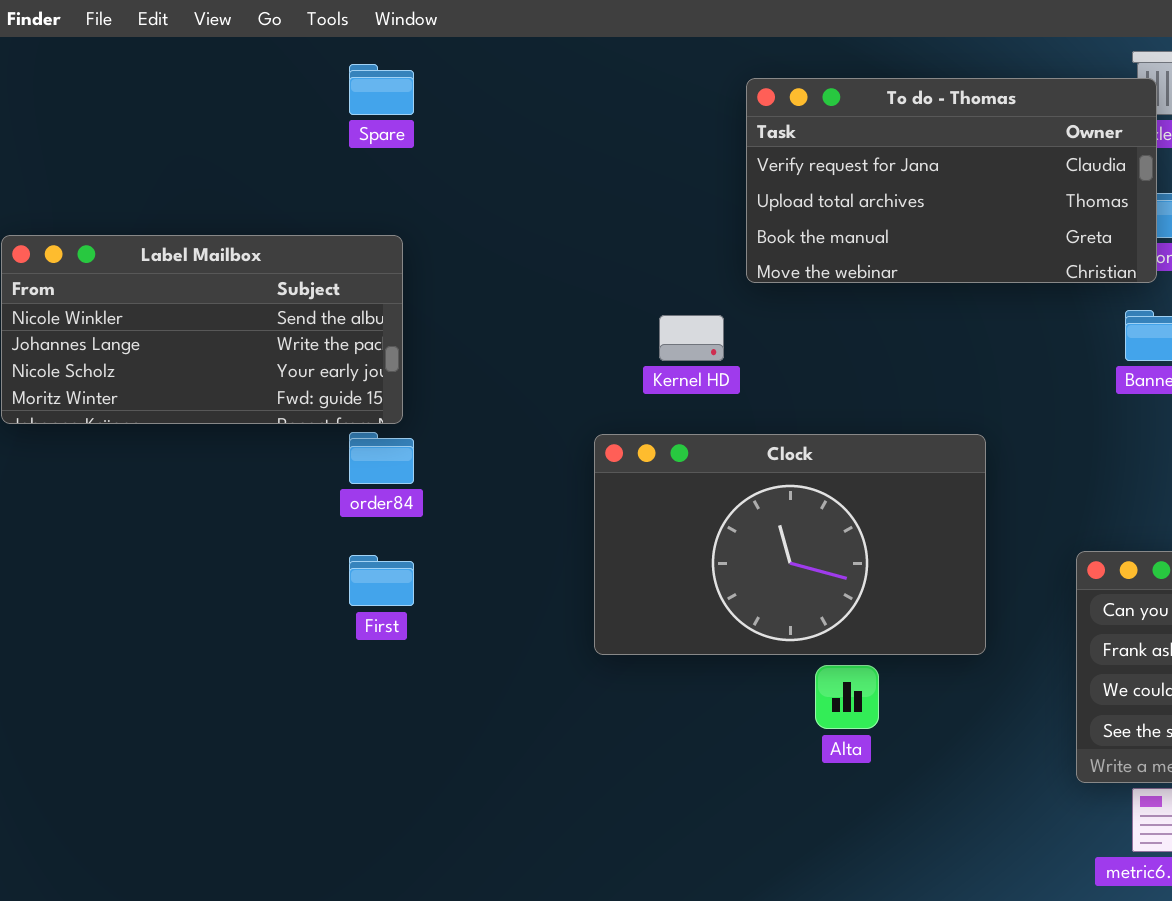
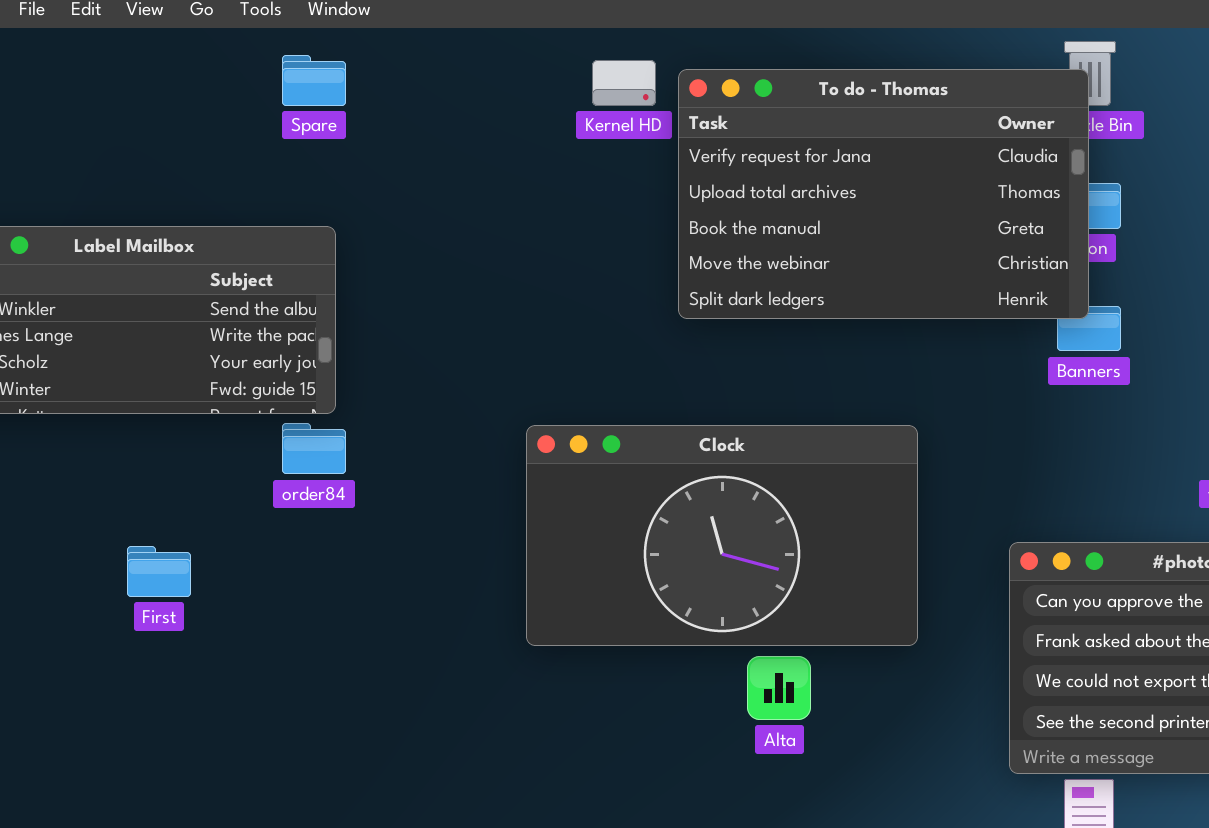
To do - Thomas: [746,78,1157,283] -> [678,69,1089,319], resized
Kernel HD: [659,315,724,361] -> [592,60,656,106], moved
First: [349,555,414,606] -> [127,546,191,597], moved

